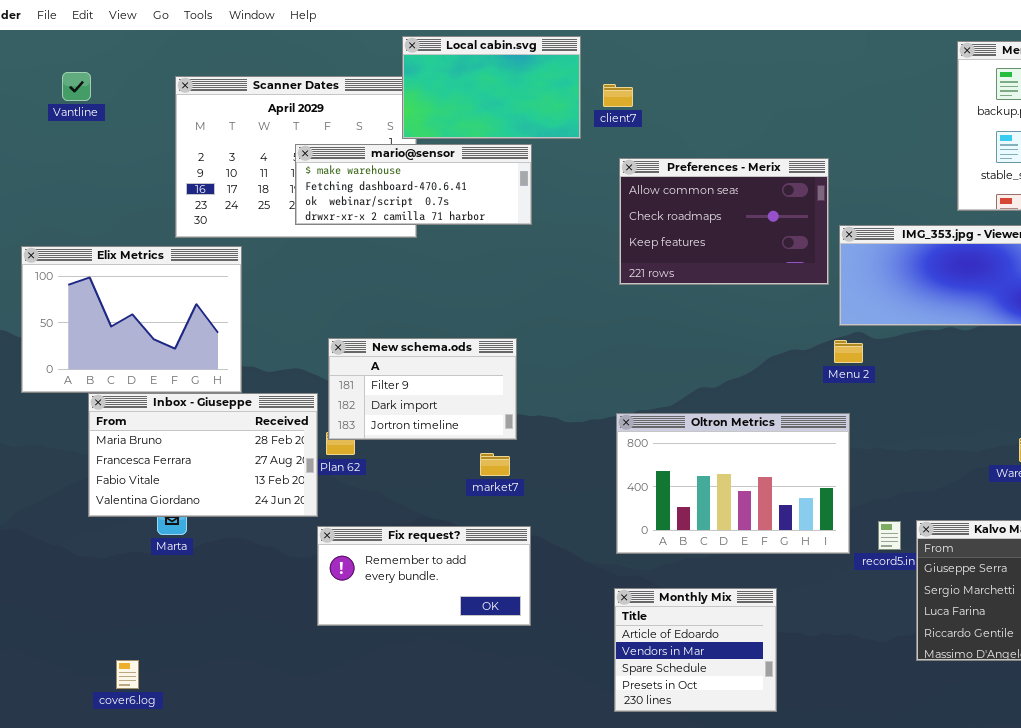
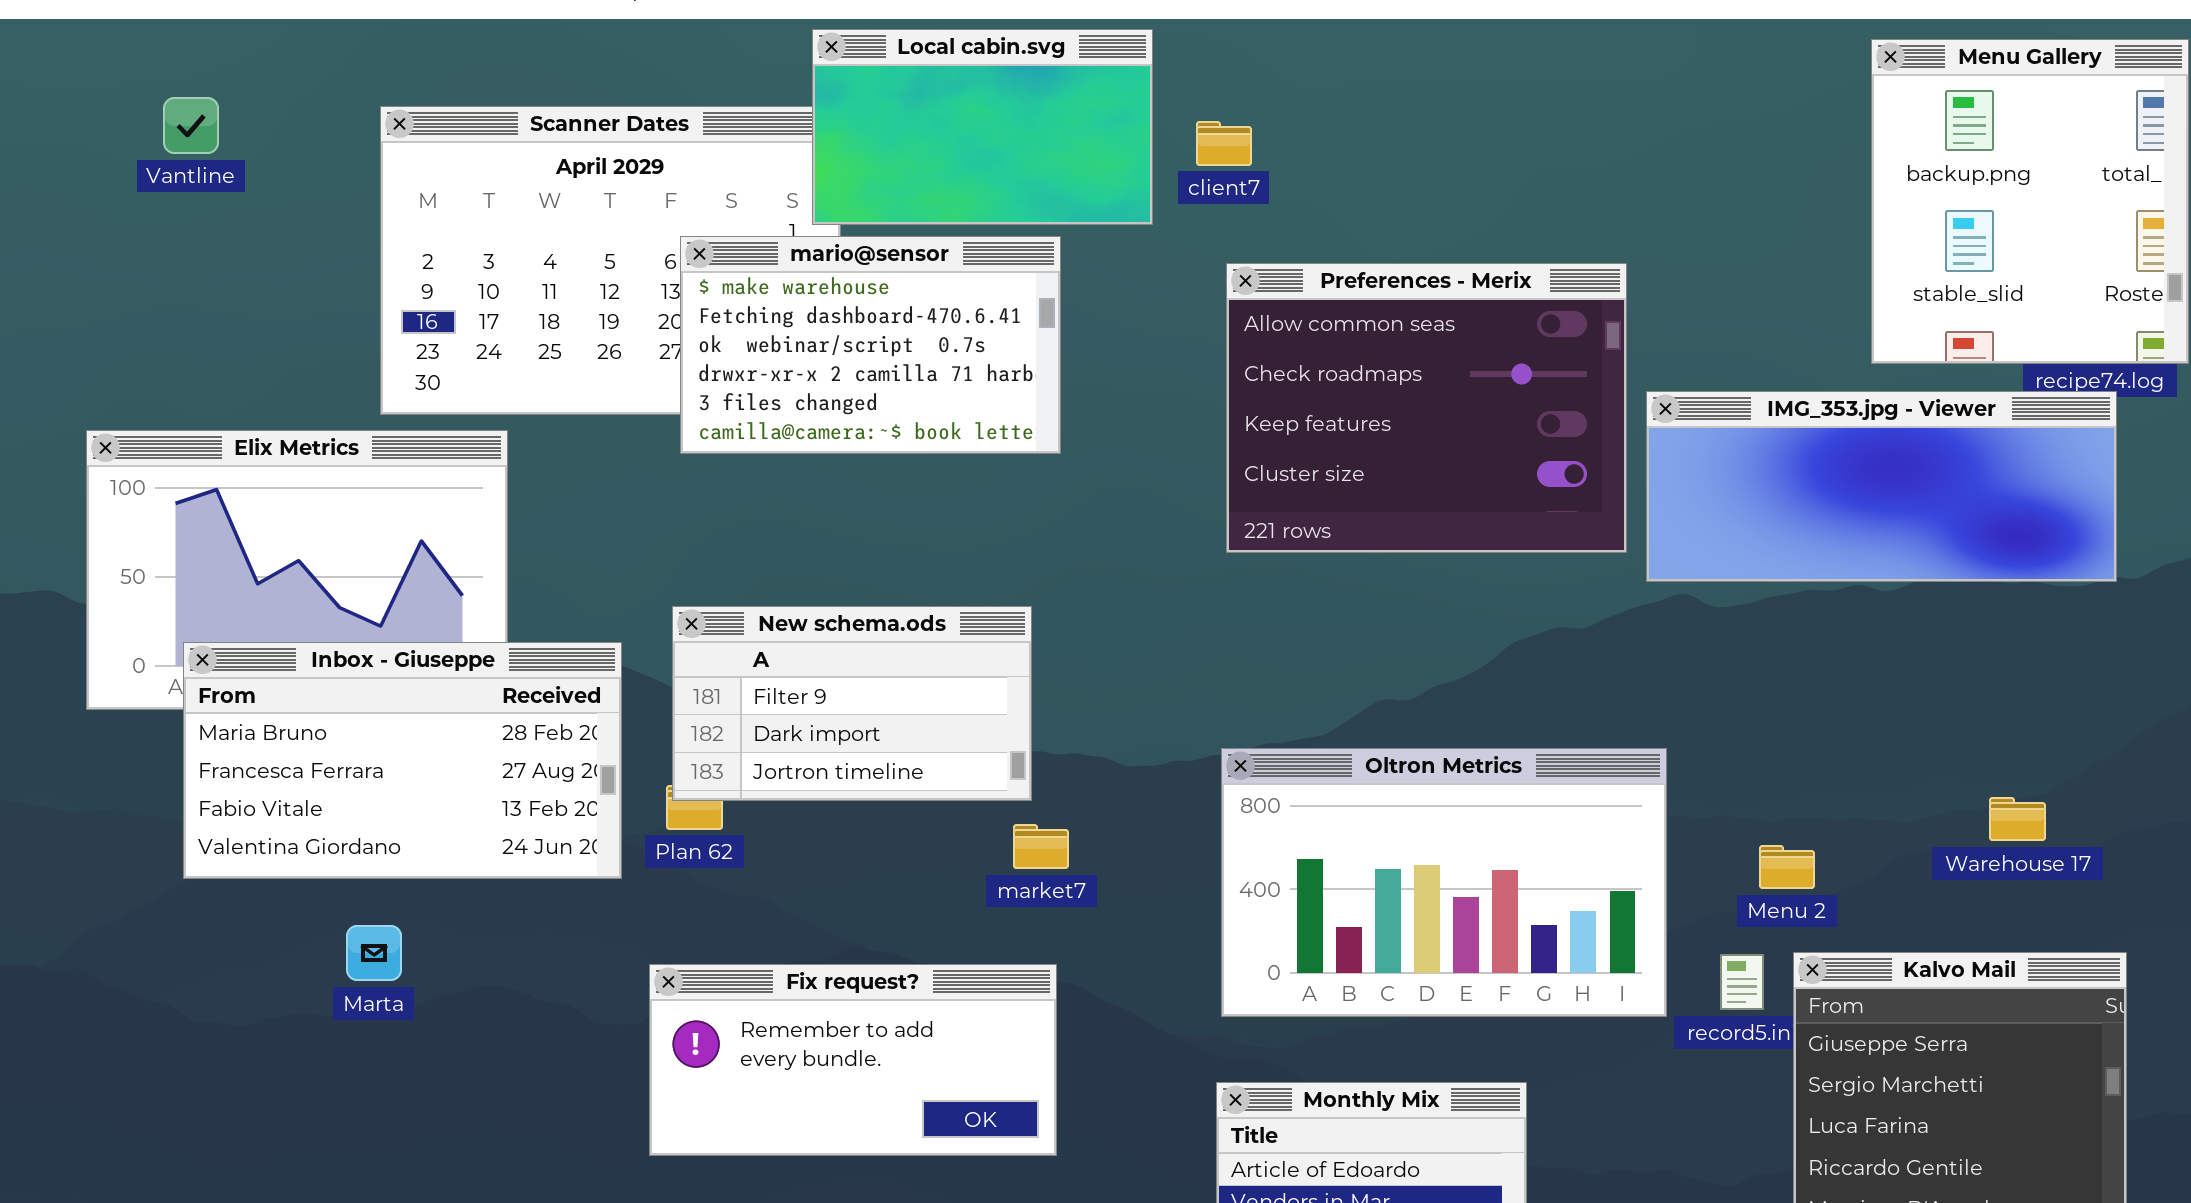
mario@sensor: [295,144,532,225] -> [680,236,1061,454], resized
Preferences - Merix: [619,158,829,285] -> [1226,263,1627,553], resized
Menu 2: [834,340,863,363] -> [1759,845,1815,889], moved
Inbox - Giuseppe: [88,393,318,517] -> [183,642,622,879], moved
market7: [480,453,510,476] -> [1013,824,1069,869], moved

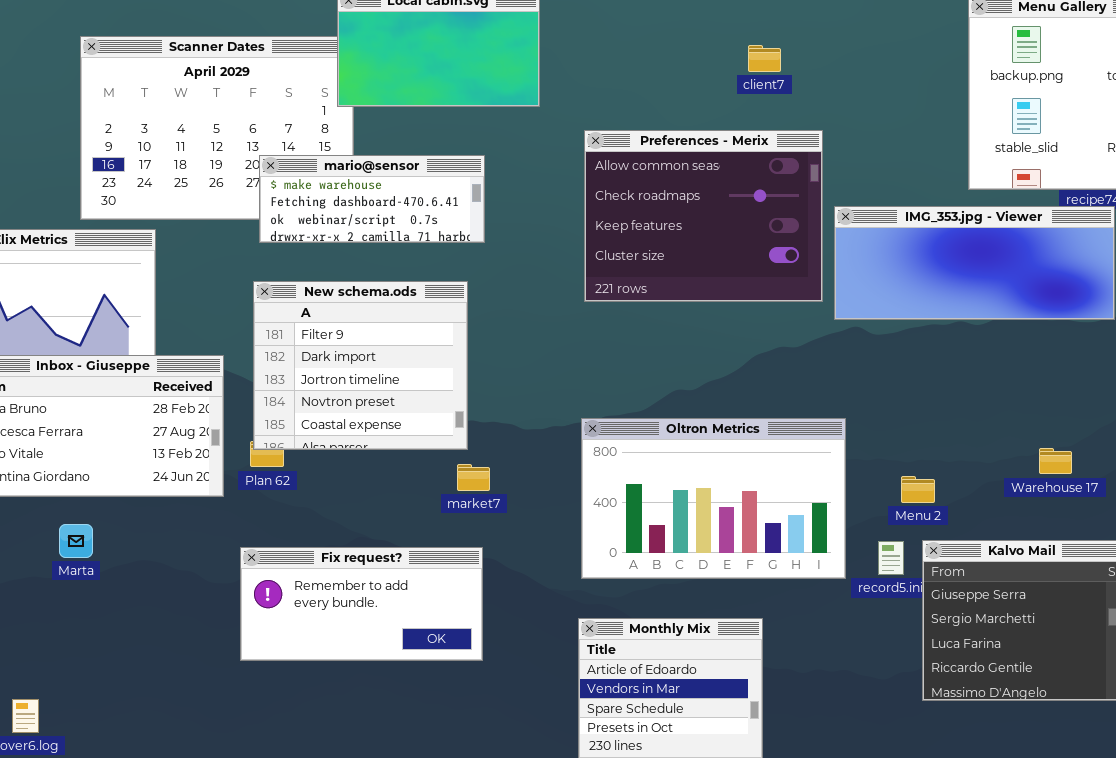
client7: [1196,121,1252,166] -> [748,45,781,72], moved
mario@sensor: [680,236,1061,454] -> [259,155,485,243], resized
New schema.ods: [672,606,1032,801] -> [253,281,468,450], resized

